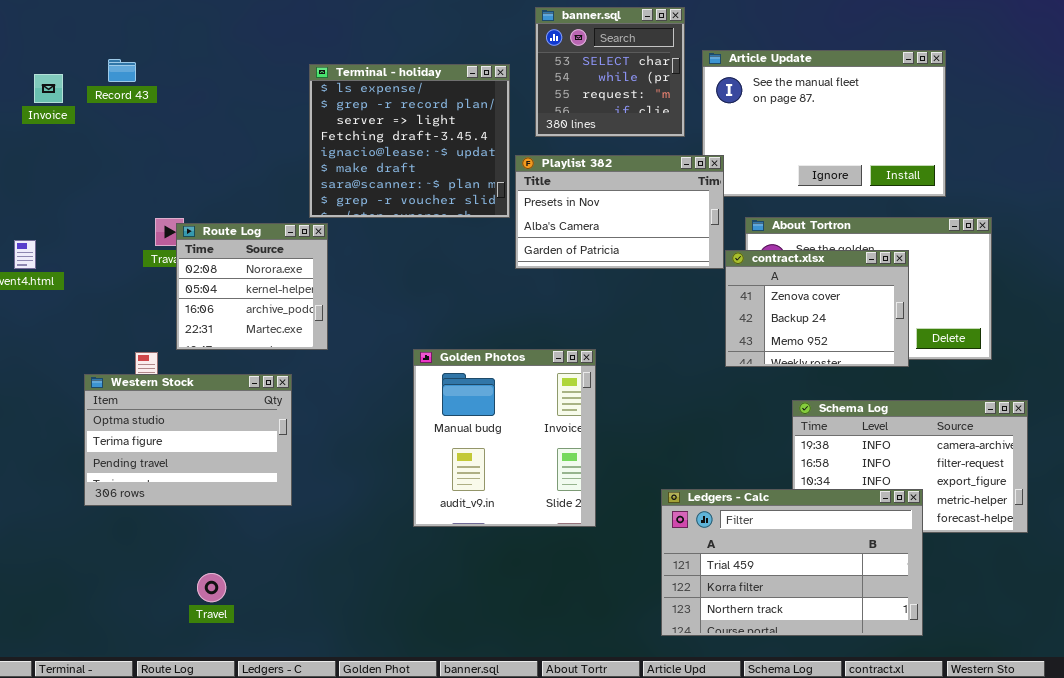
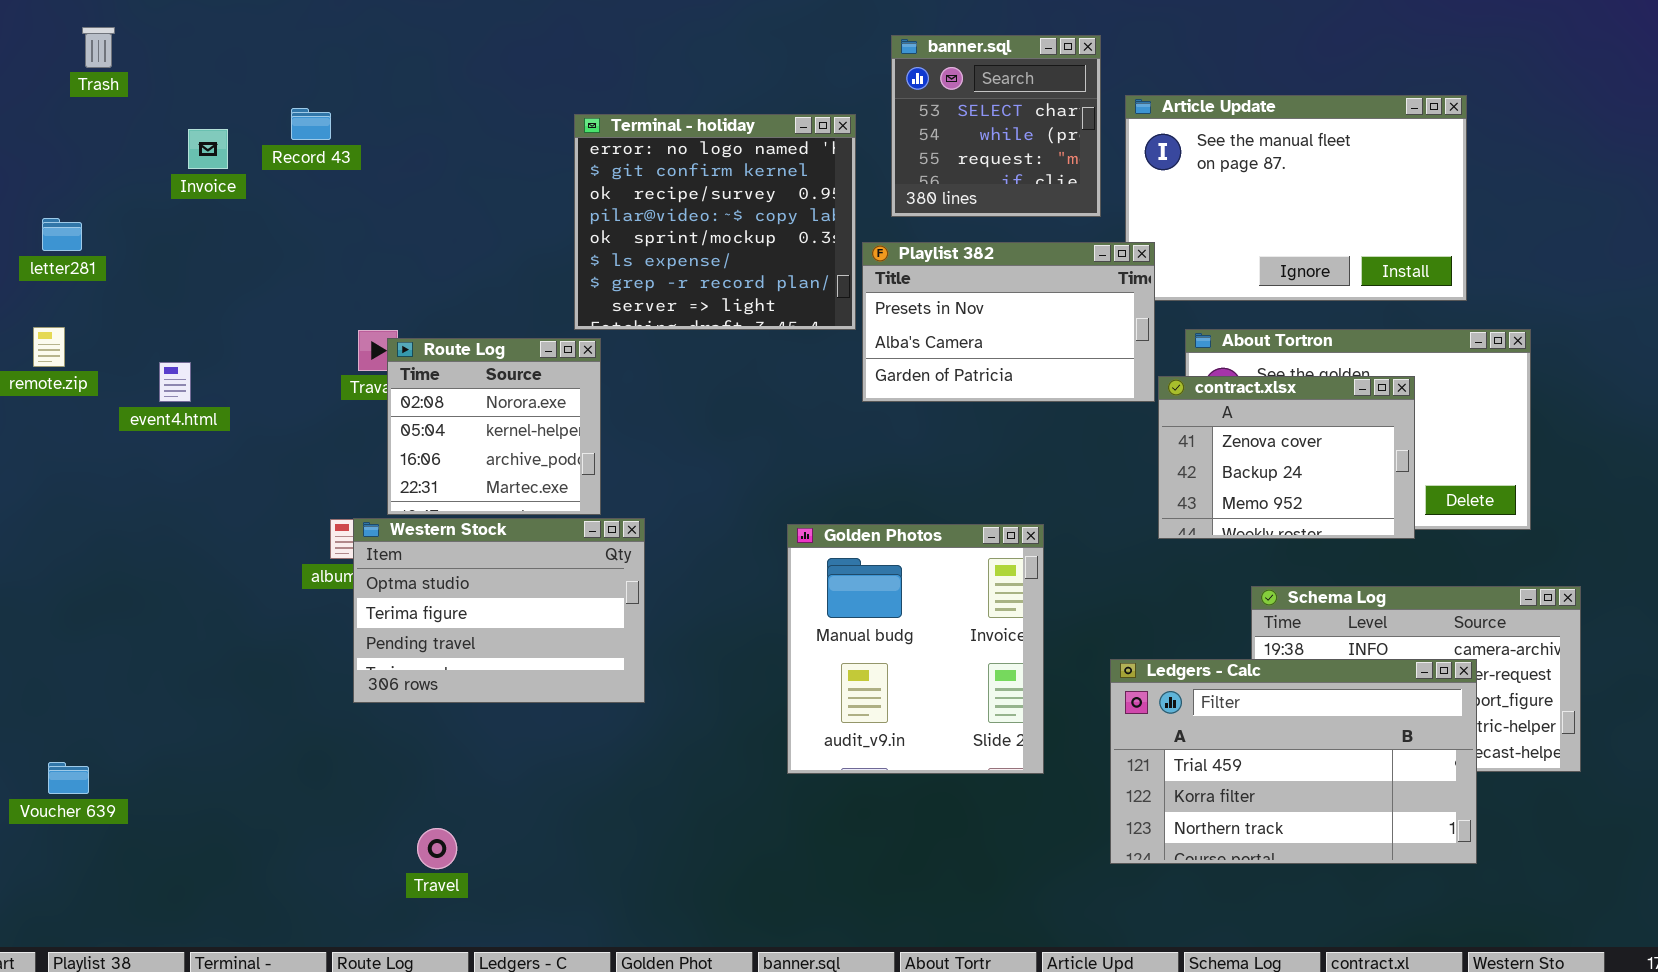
Terminal - holiday: [309,64,510,218] -> [574,114,856,330], scrolled up 5 rows
Golden Photos: [413,349,596,527] -> [787,524,1044,774], moved
Western Stock: [84,374,292,506] -> [353,518,645,703], moved
Ledgers - Calc: [661,489,923,636] -> [1110,659,1477,864], moved

